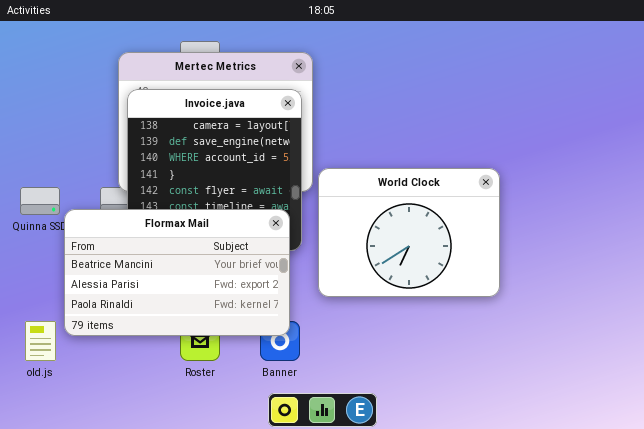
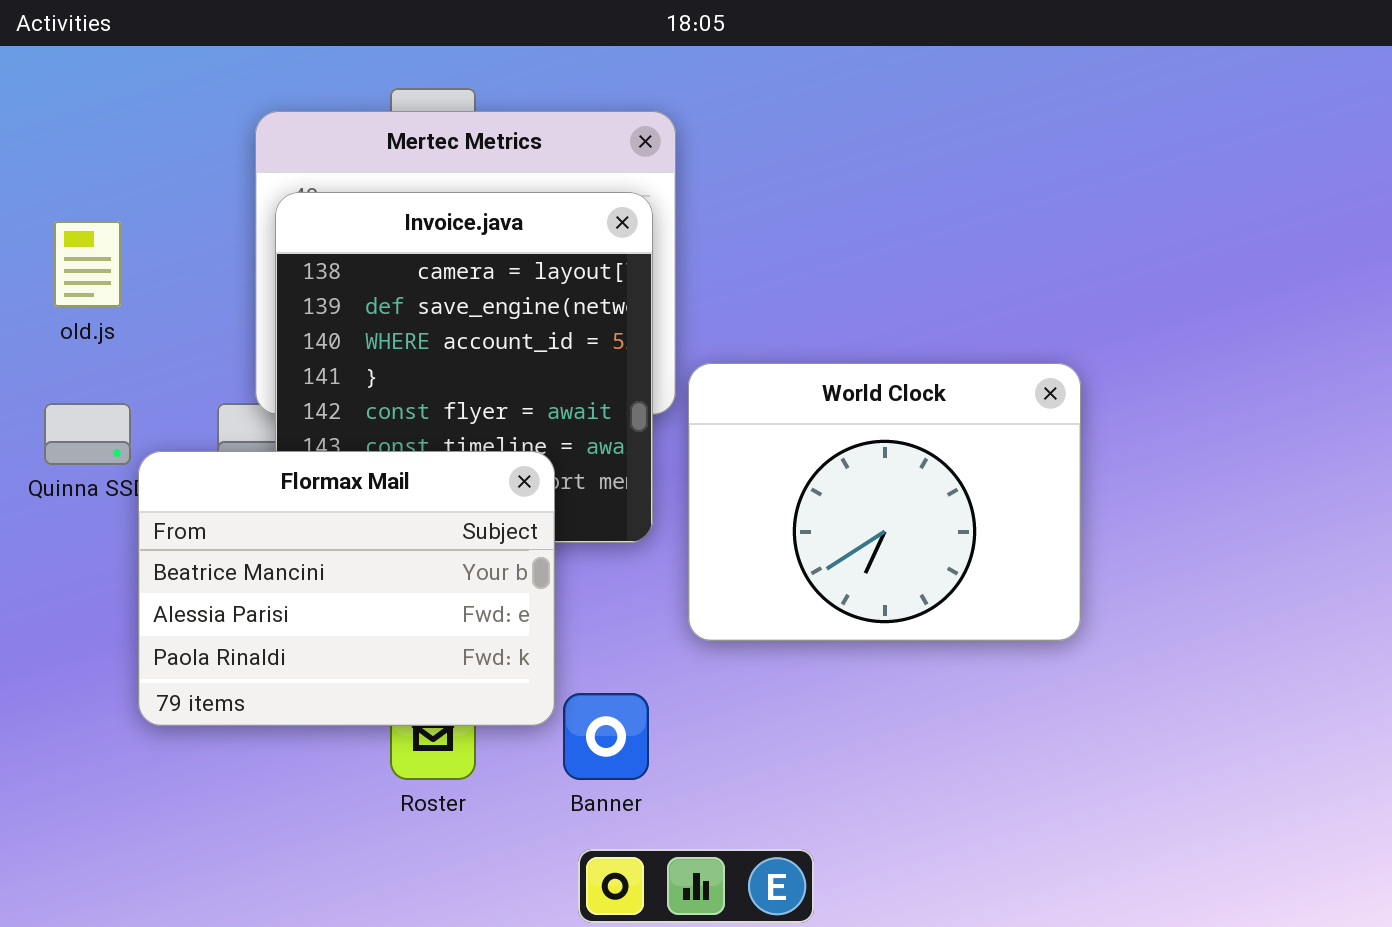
Flormax Mail: [64,209,290,336] -> [138,451,555,726], resized
old.js: [25,321,56,361] -> [54,221,121,307], moved

